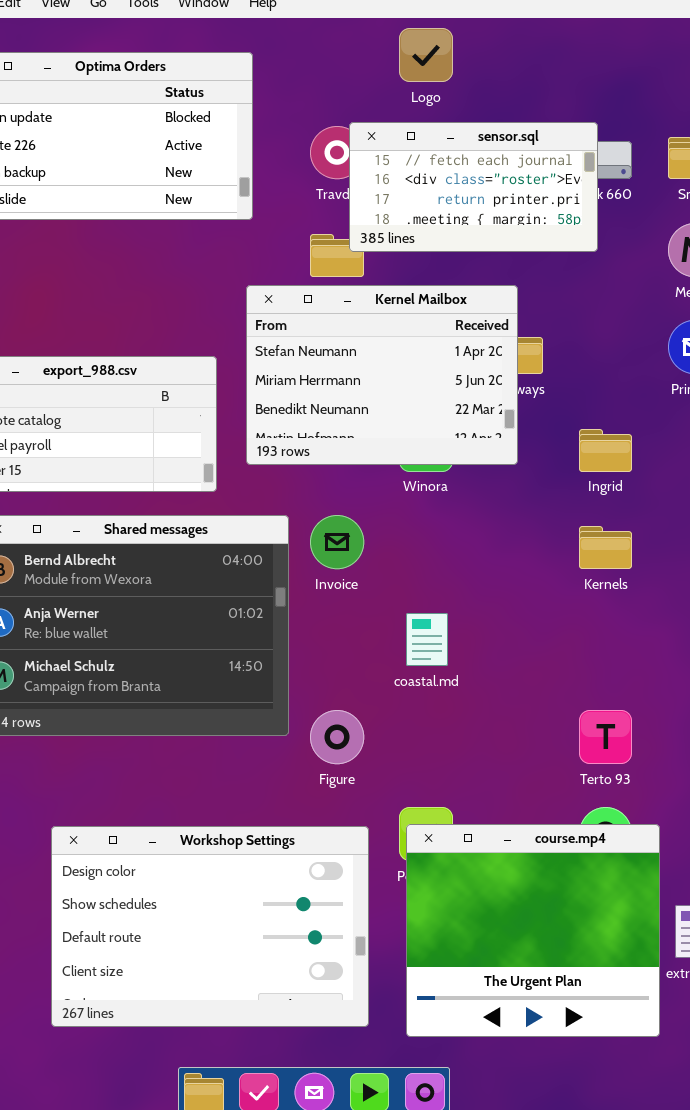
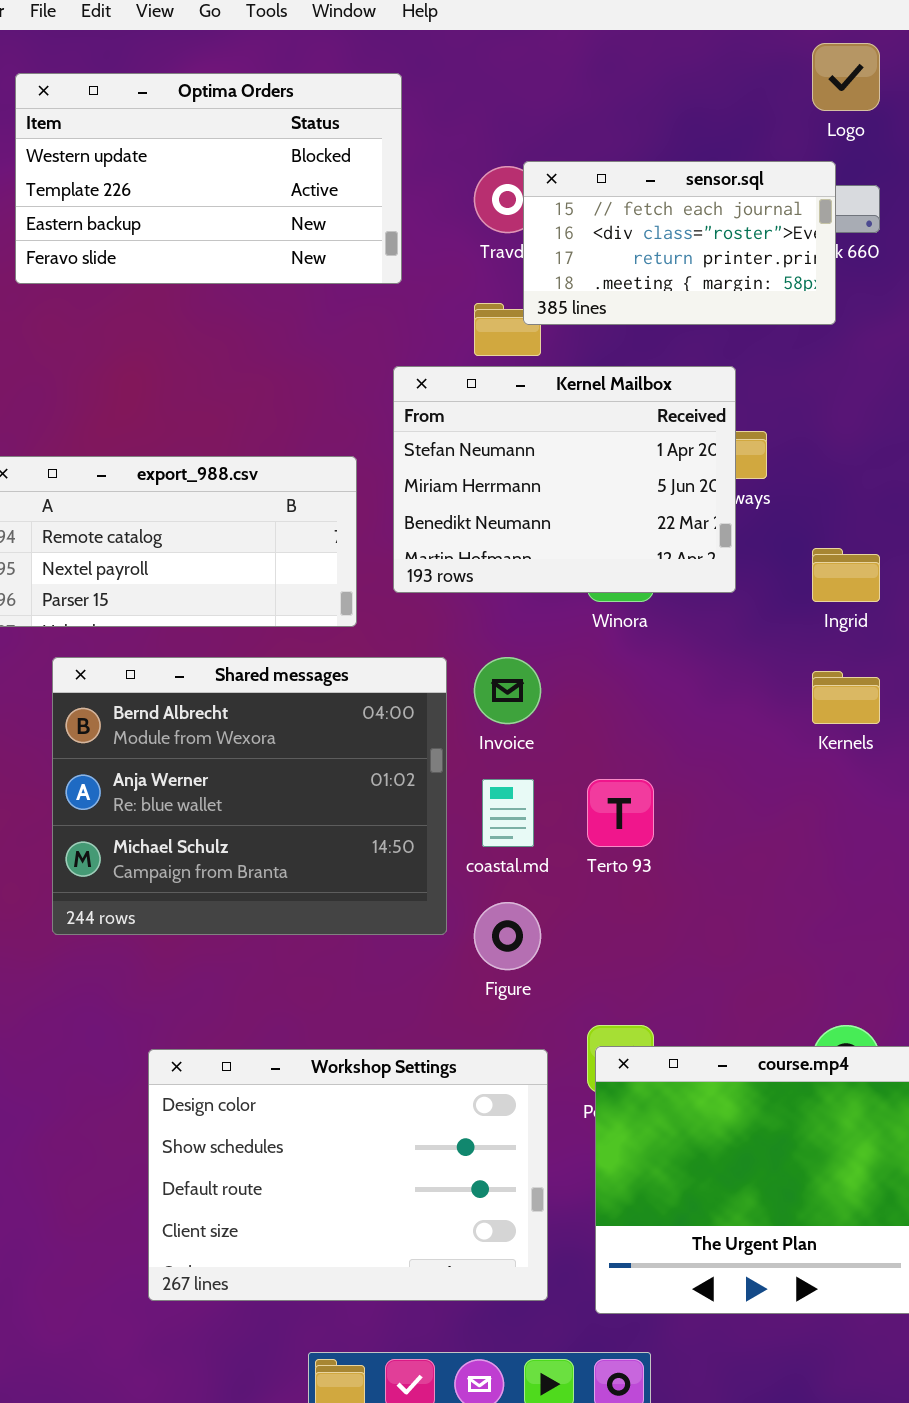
Logo: [399,28,453,82] -> [812,43,880,111], moved
coastal.md: [406,613,448,666] -> [482,779,534,847], moved
Terto 93: [579,710,632,764] -> [587,779,654,847], moved

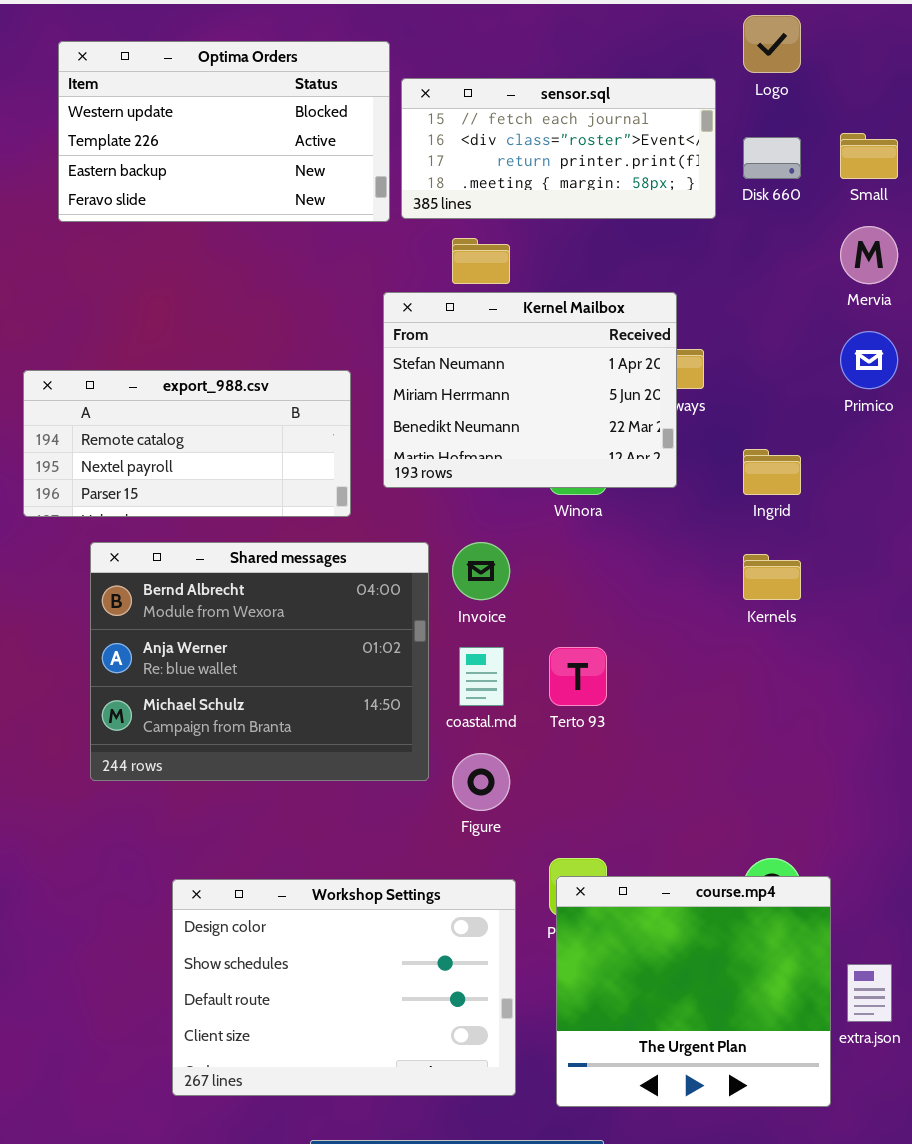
sensor.sql: [523,161,836,325] -> [401,78,716,219], moved, resized

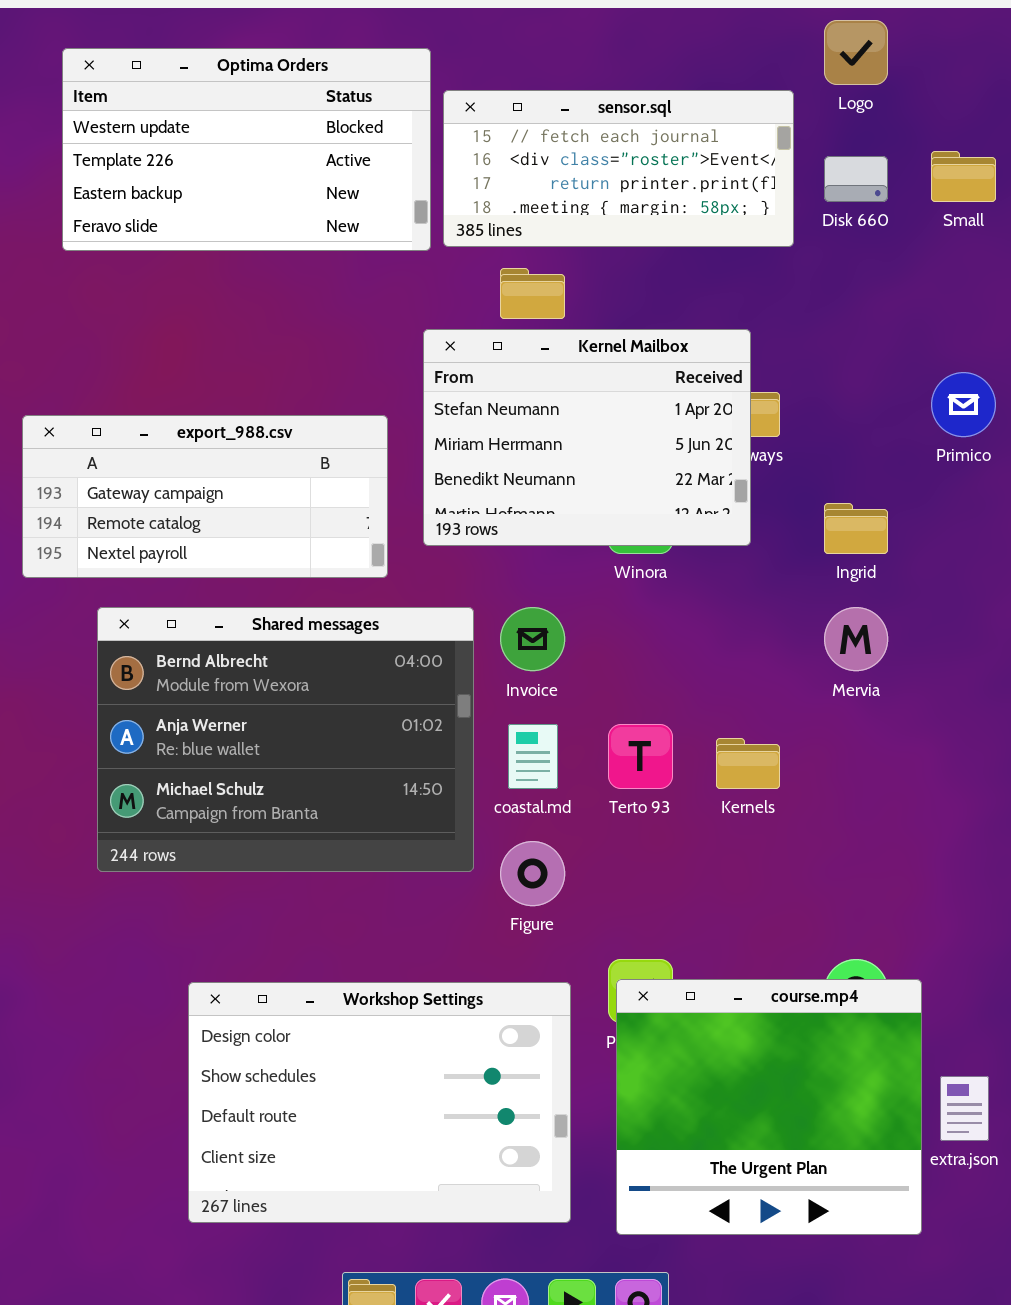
Mervia: [840,226,898,284] -> [824,607,888,671], moved
export_988.csv: [23,370,351,517] -> [22,415,388,578], scrolled up 1 row
Kernels: [743,554,801,600] -> [716,738,780,789], moved

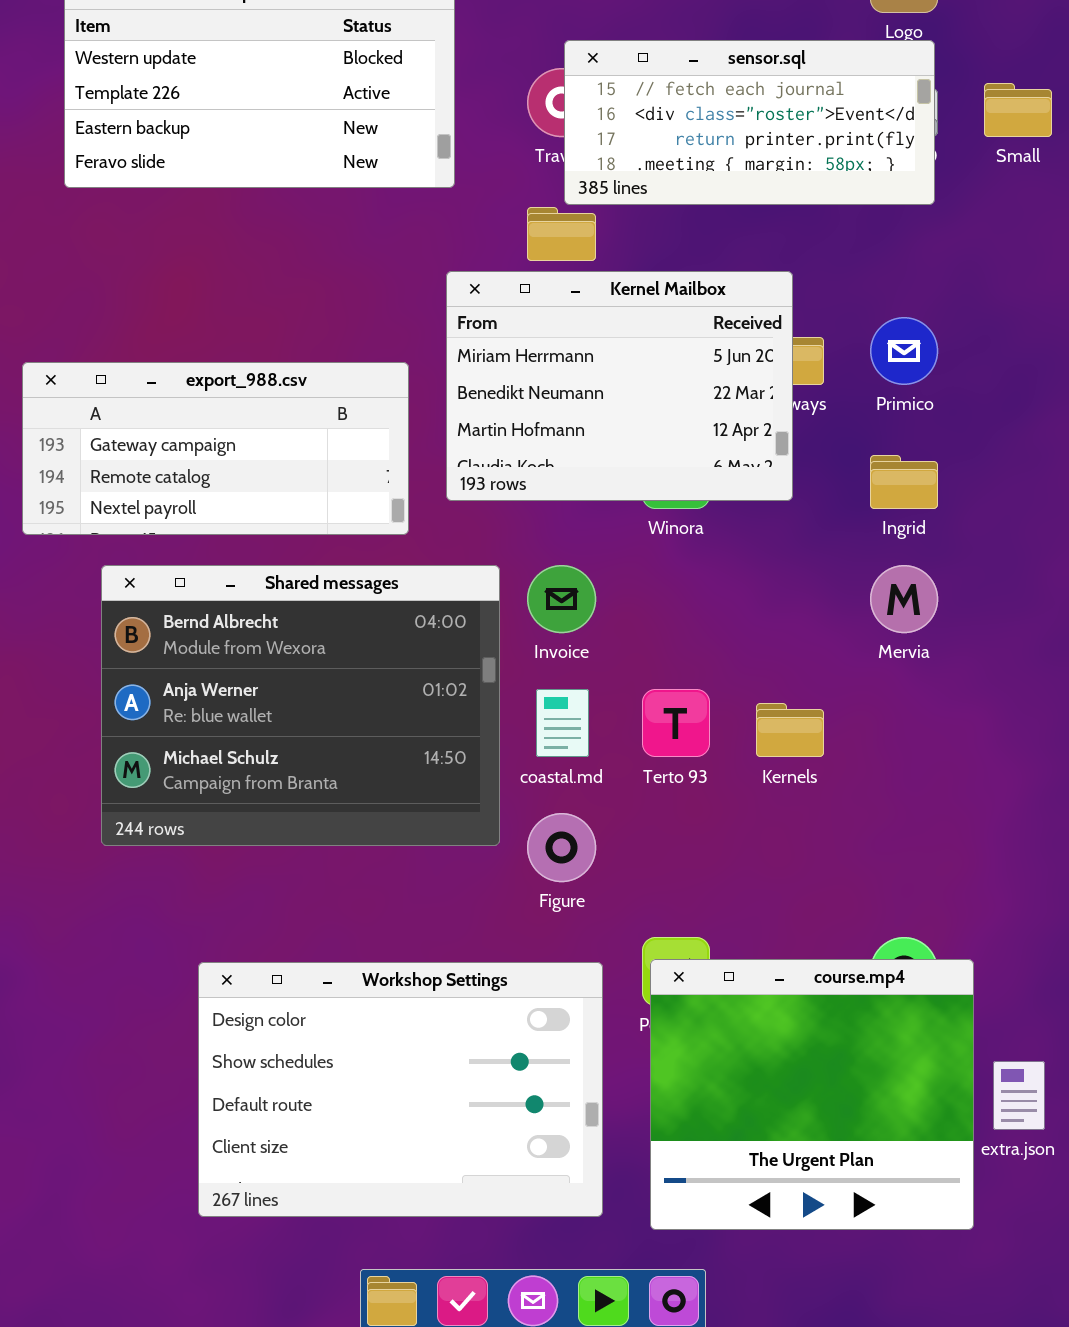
sensor.sql: [443,90,794,247] -> [564,40,935,205], moved
Kernel Mailbox: [423,329,751,546] -> [446,271,793,501], scrolled down 1 row
Primico: [931,372,996,437] -> [870,317,938,385], moved

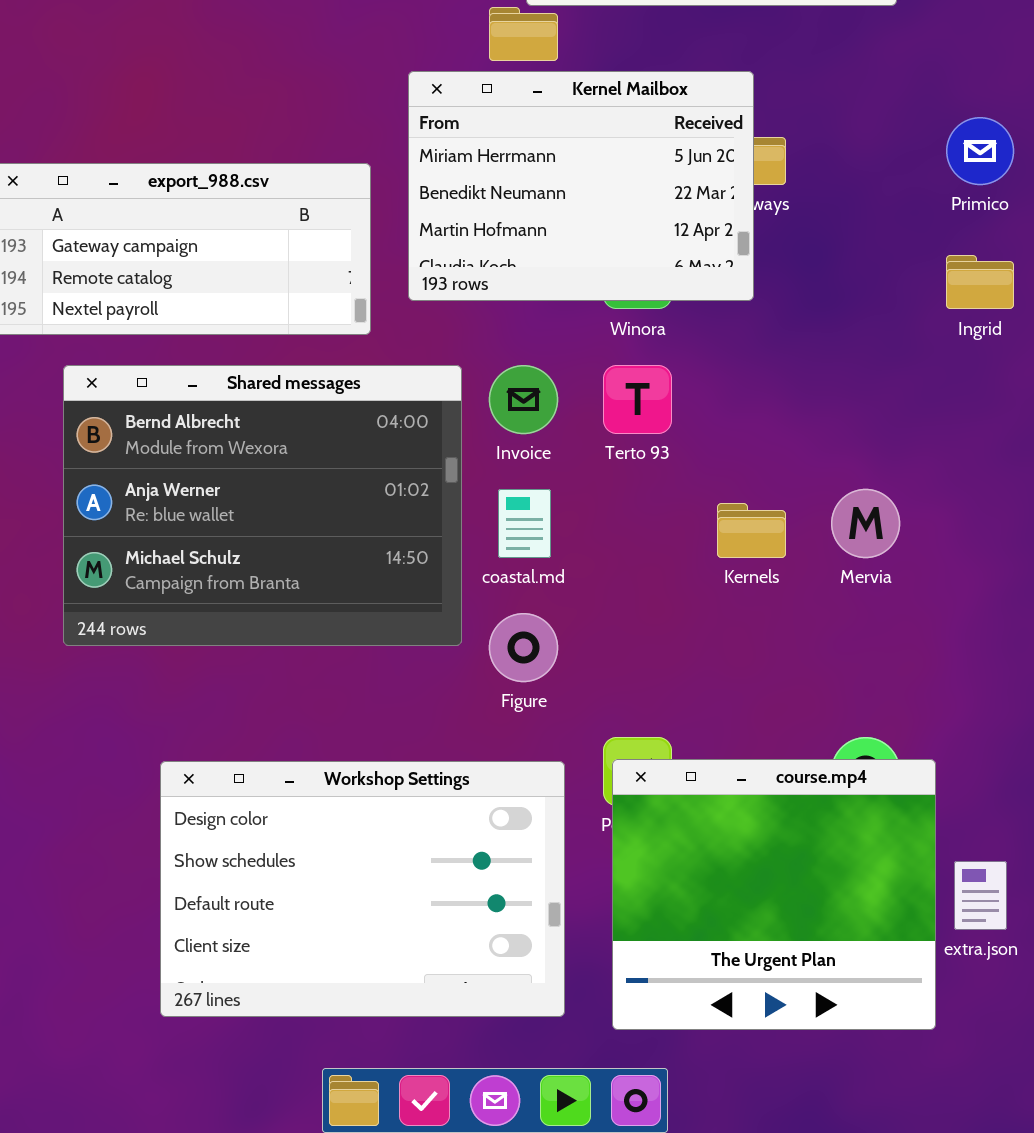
Primico: [870,317,938,385] -> [946,117,1014,185], moved
Ingrid: [870,455,938,509] -> [946,255,1014,309], moved
Mervia: [870,565,938,633] -> [831,489,900,558], moved
Terto 93: [642,689,710,757] -> [603,365,672,434], moved

